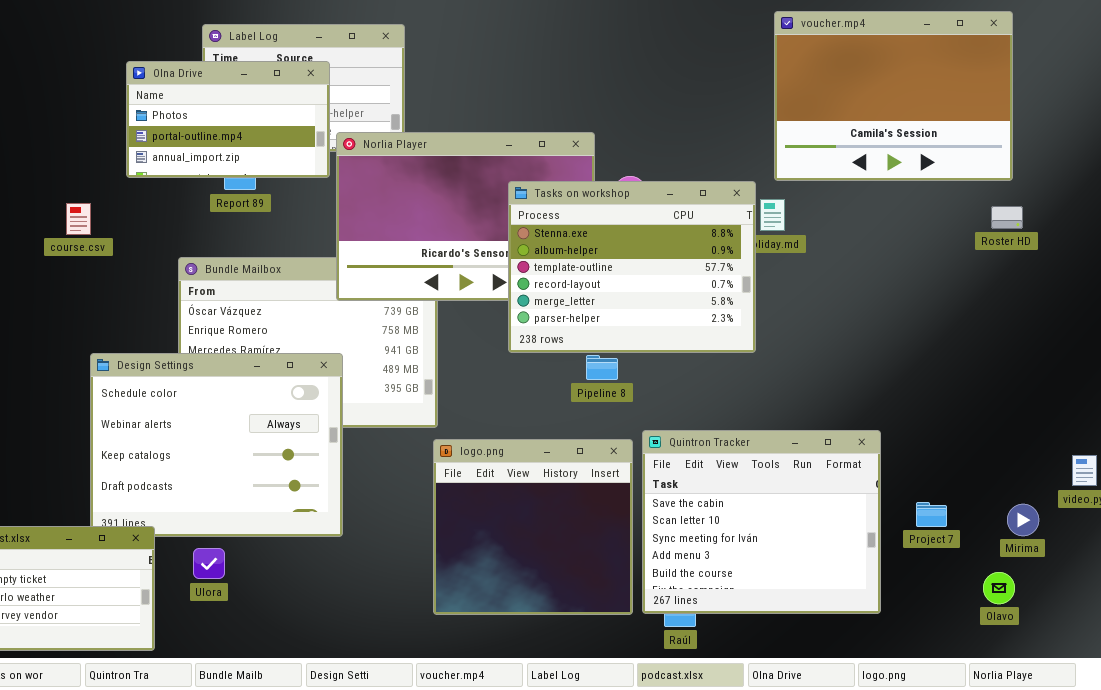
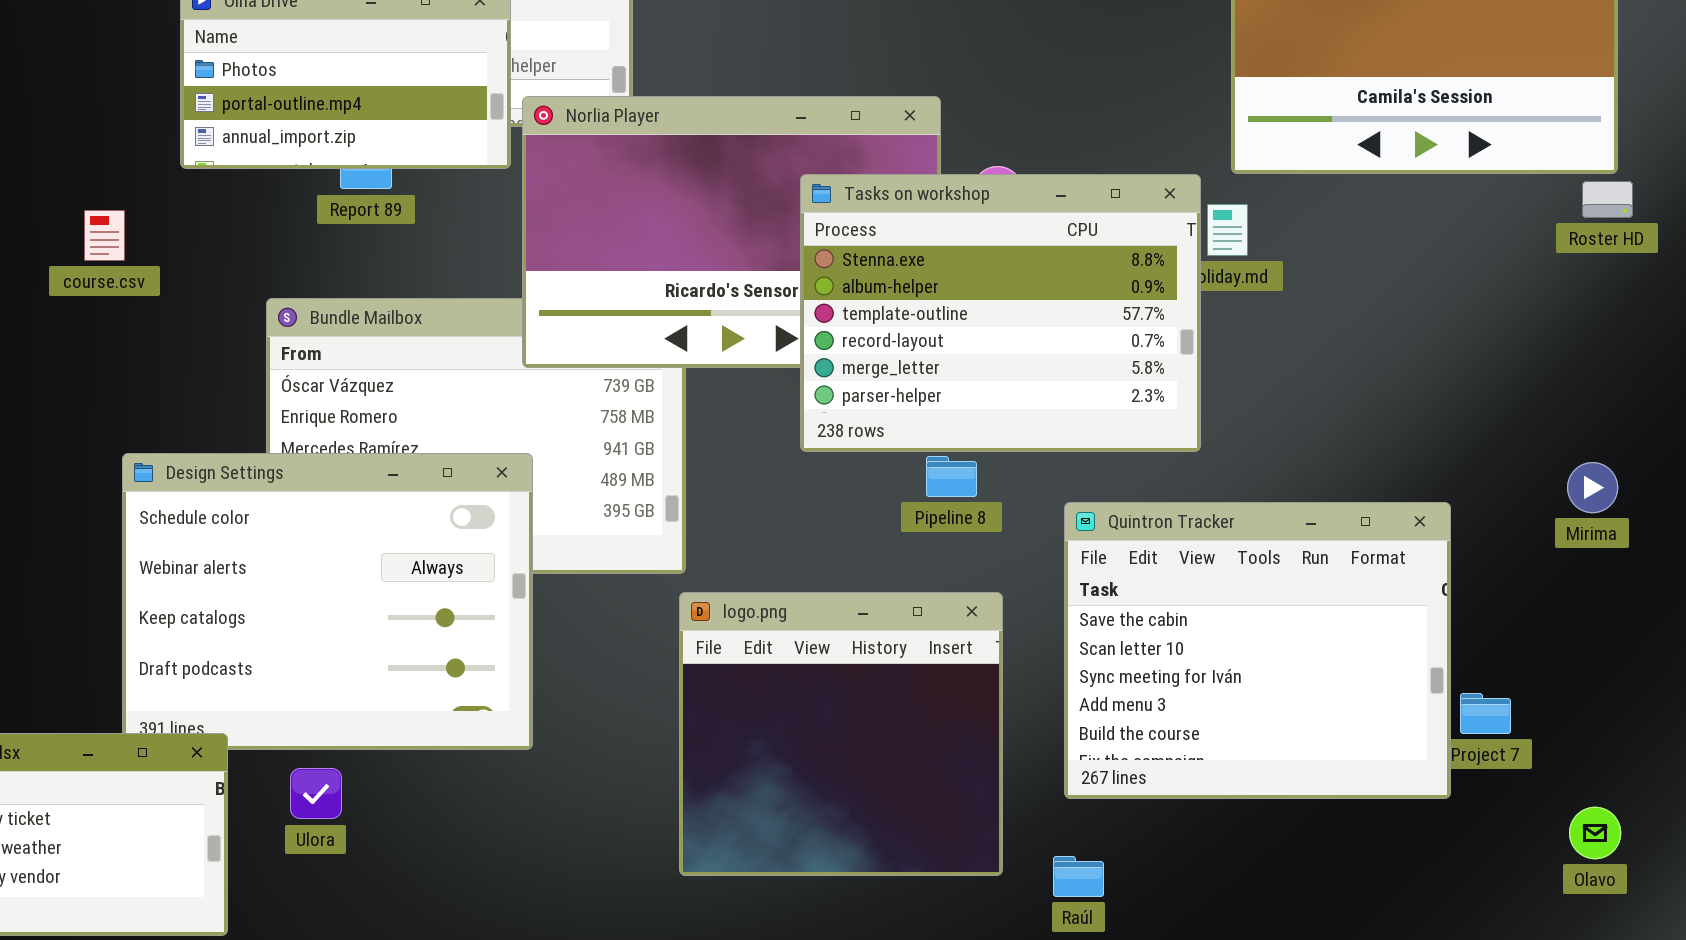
Roster HD: [991,206,1023,229] -> [1582,181,1633,218], moved
Quintron Tracker: [642,430,881,614] -> [1064,502,1451,799], moved
Mirima: [1007,504,1039,536] -> [1567,462,1618,513], moved

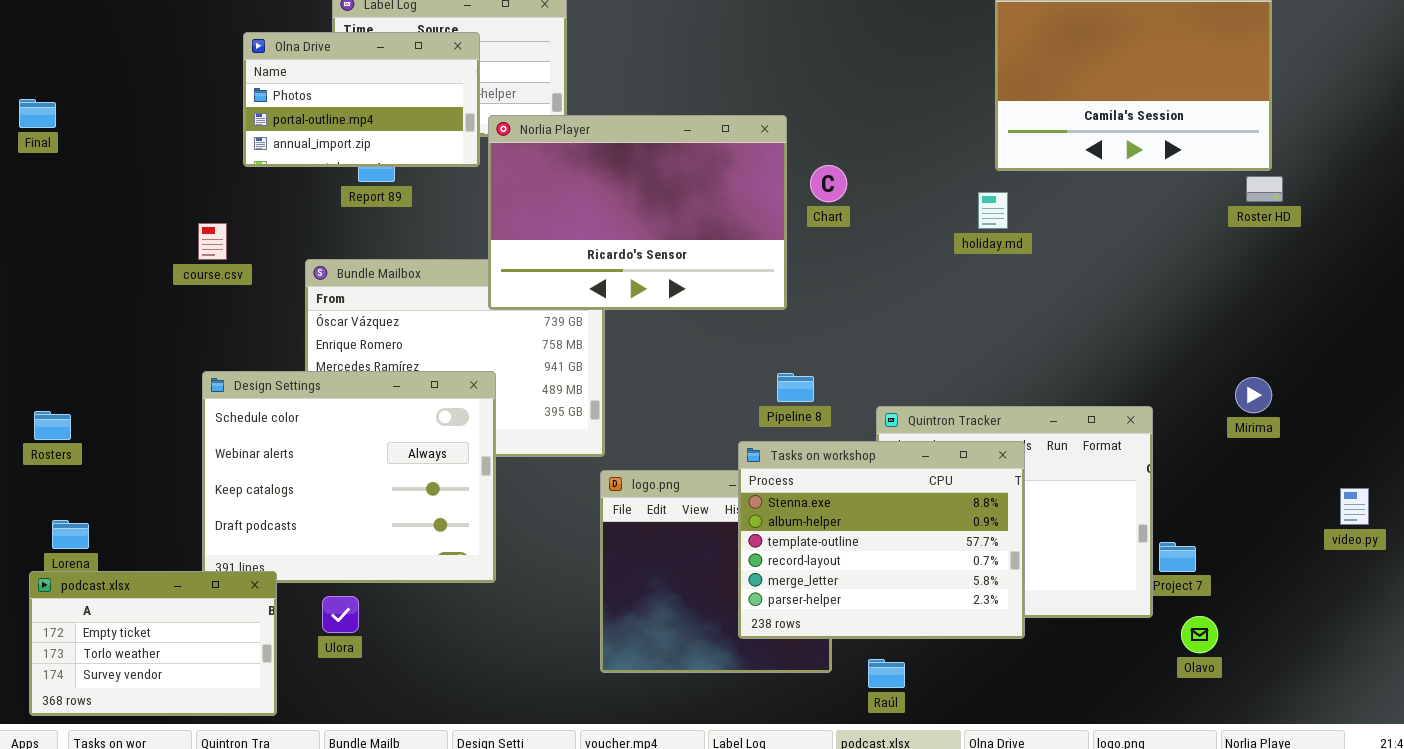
Tasks on workshop: [800,174,1201,452] -> [738,441,1025,639], moved
course.csv: [84,210,125,261] -> [198,223,227,260], moved
Olavo: [1569,807,1621,859] -> [1181,616,1218,653], moved

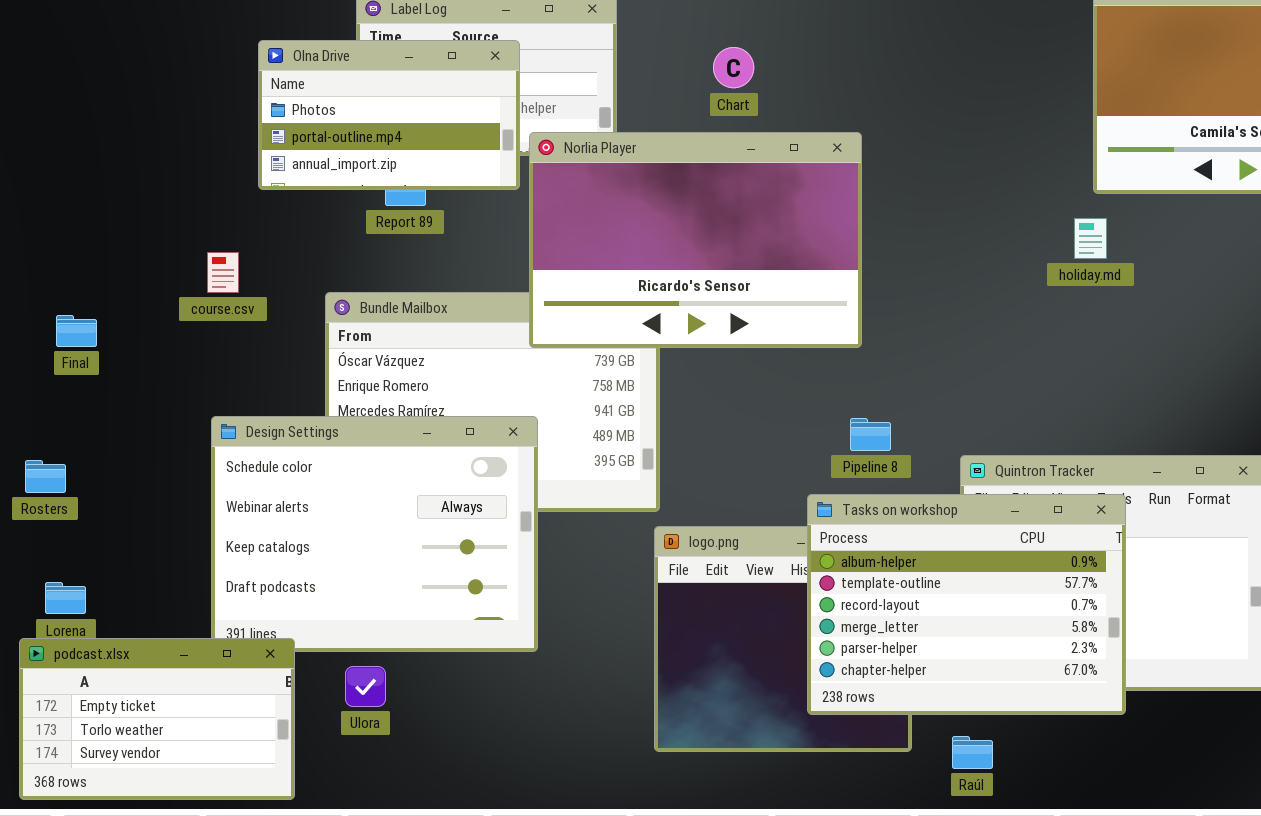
Final: [19,99,56,128] -> [56,315,97,347], moved
Chart: [810,165,847,202] -> [713,47,754,88], moved
Tasks on workshop: [738,441,1025,639] -> [807,494,1126,715], scrolled down 1 row

